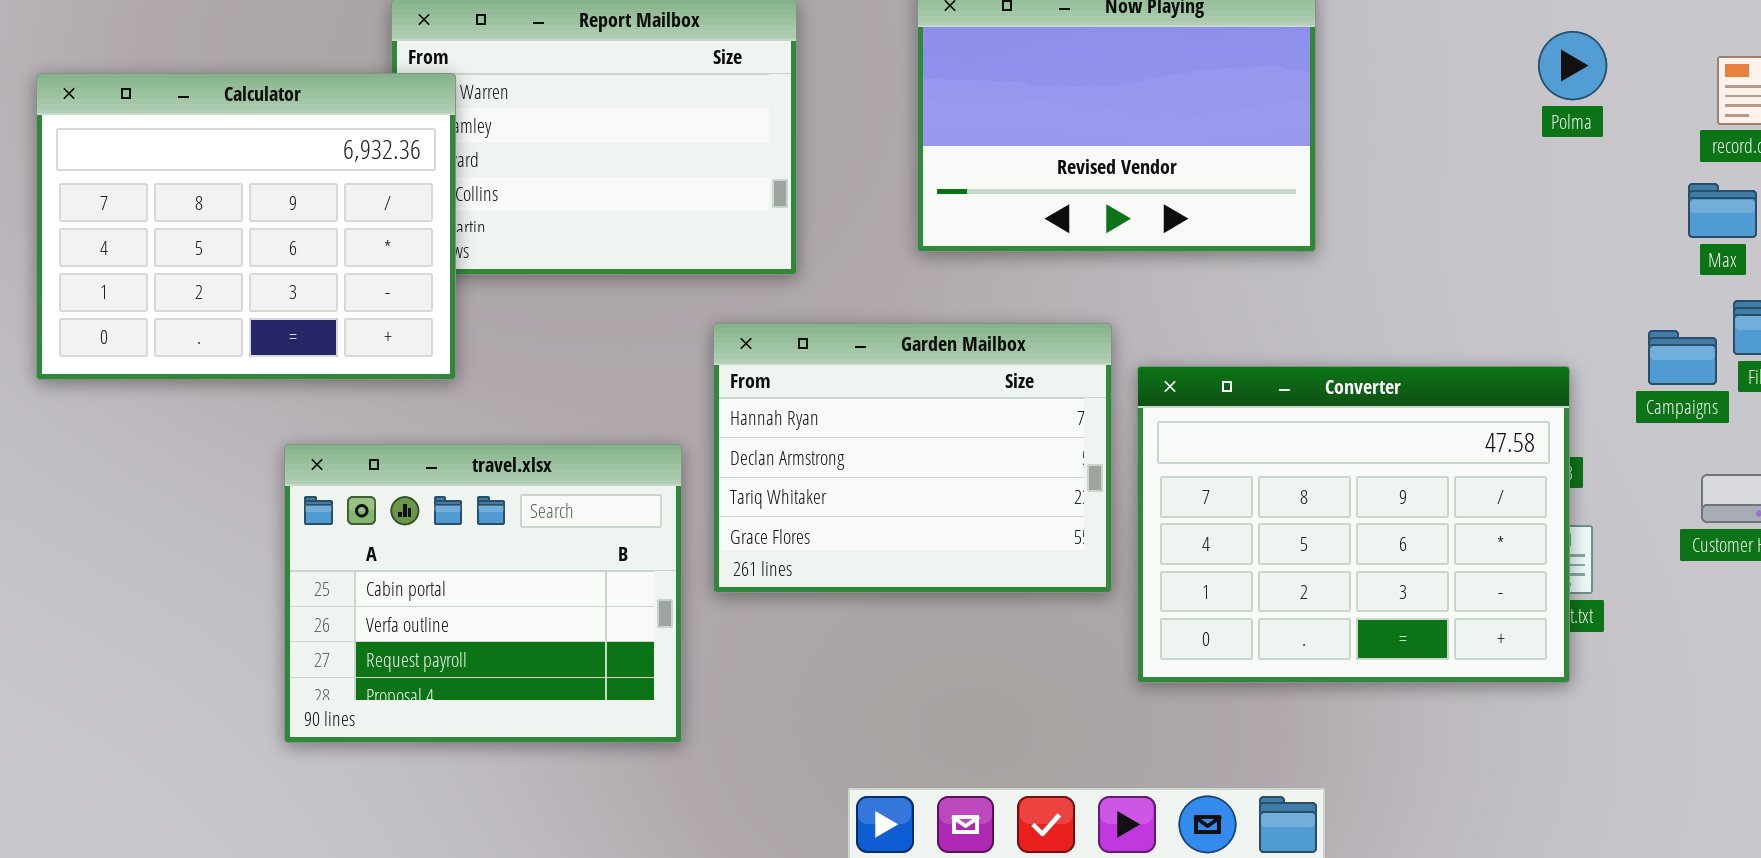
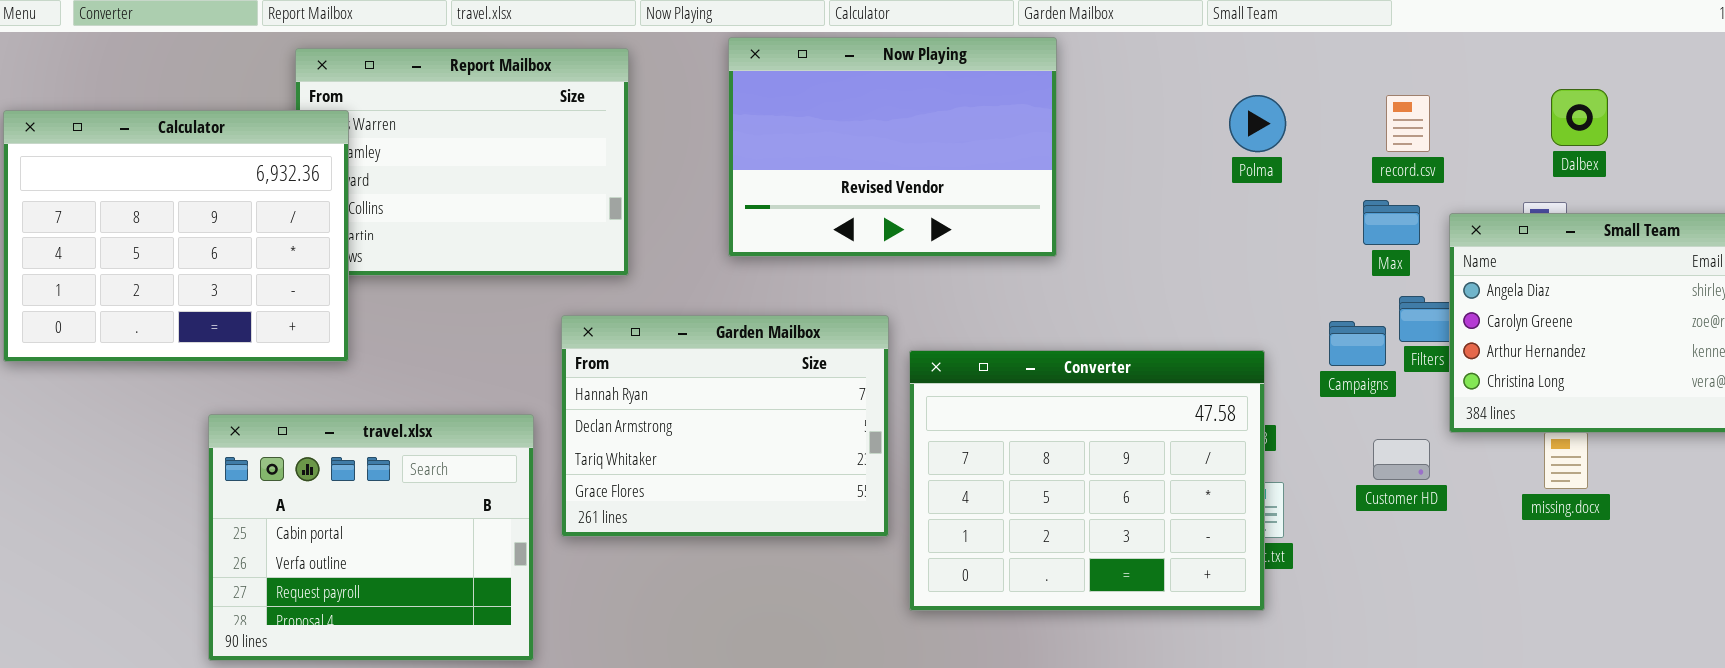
Polma: [1538,31,1607,100] -> [1229,95,1286,152], moved

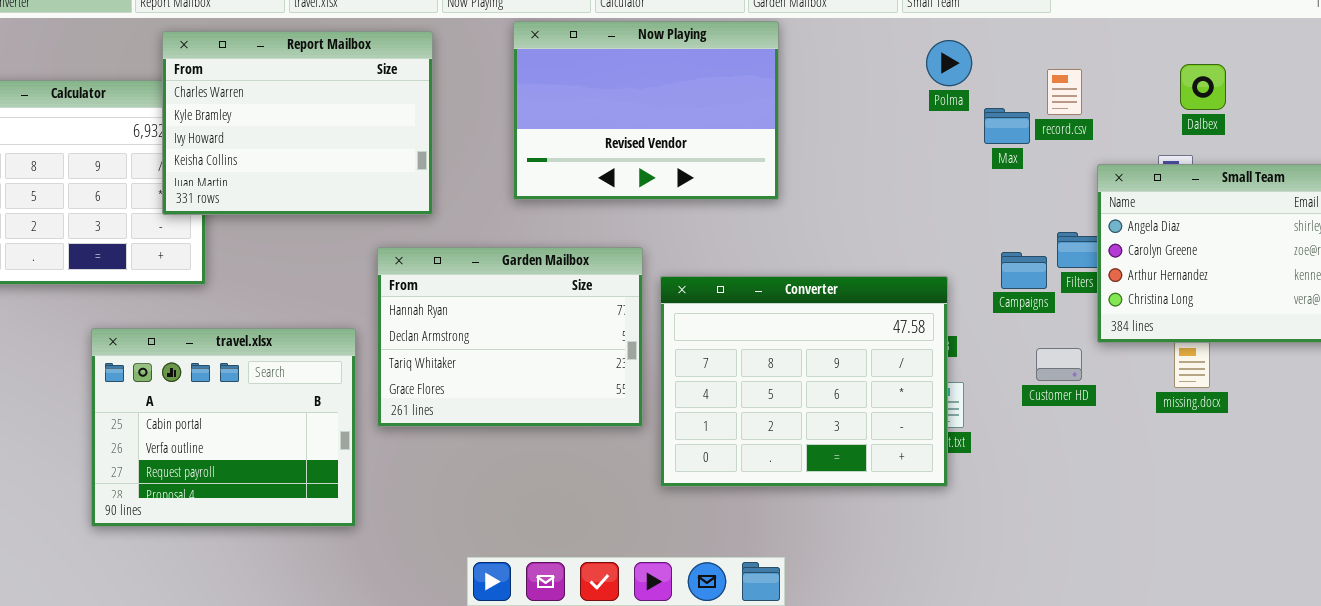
Report Mailbox: [295,48,629,276] -> [162,31,433,215], raised
Polma: [1229,95,1286,152] -> [926,40,972,86], moved
Max: [1363,200,1420,245] -> [984,108,1030,144], moved

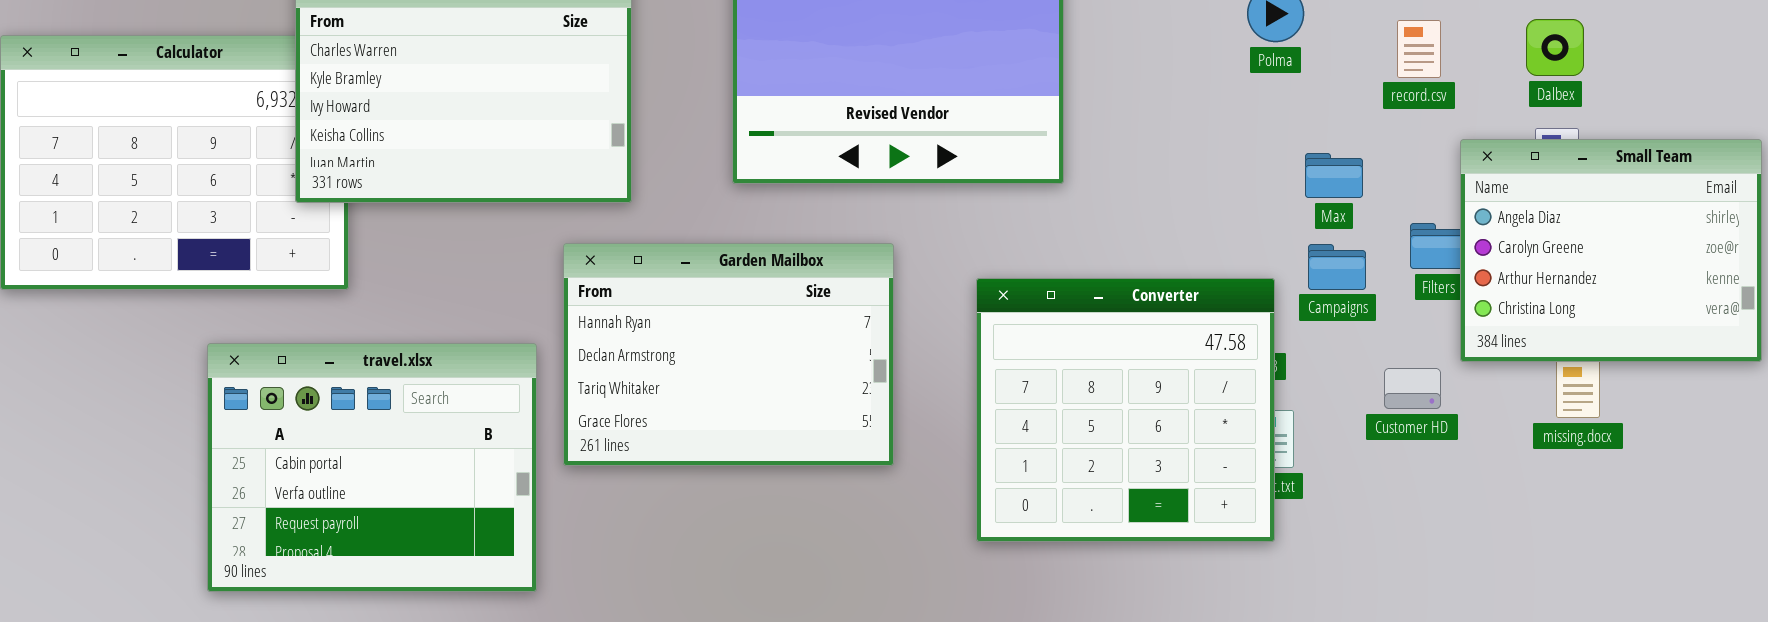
Dalbex: [1180,64,1226,110] -> [1526,19,1584,76], moved
Max: [984,108,1030,144] -> [1305,153,1363,198], moved
Campaigns: [1001,252,1047,289] -> [1308,244,1366,290], moved
Converter: [660,276,948,487] -> [976,278,1275,542], resized

